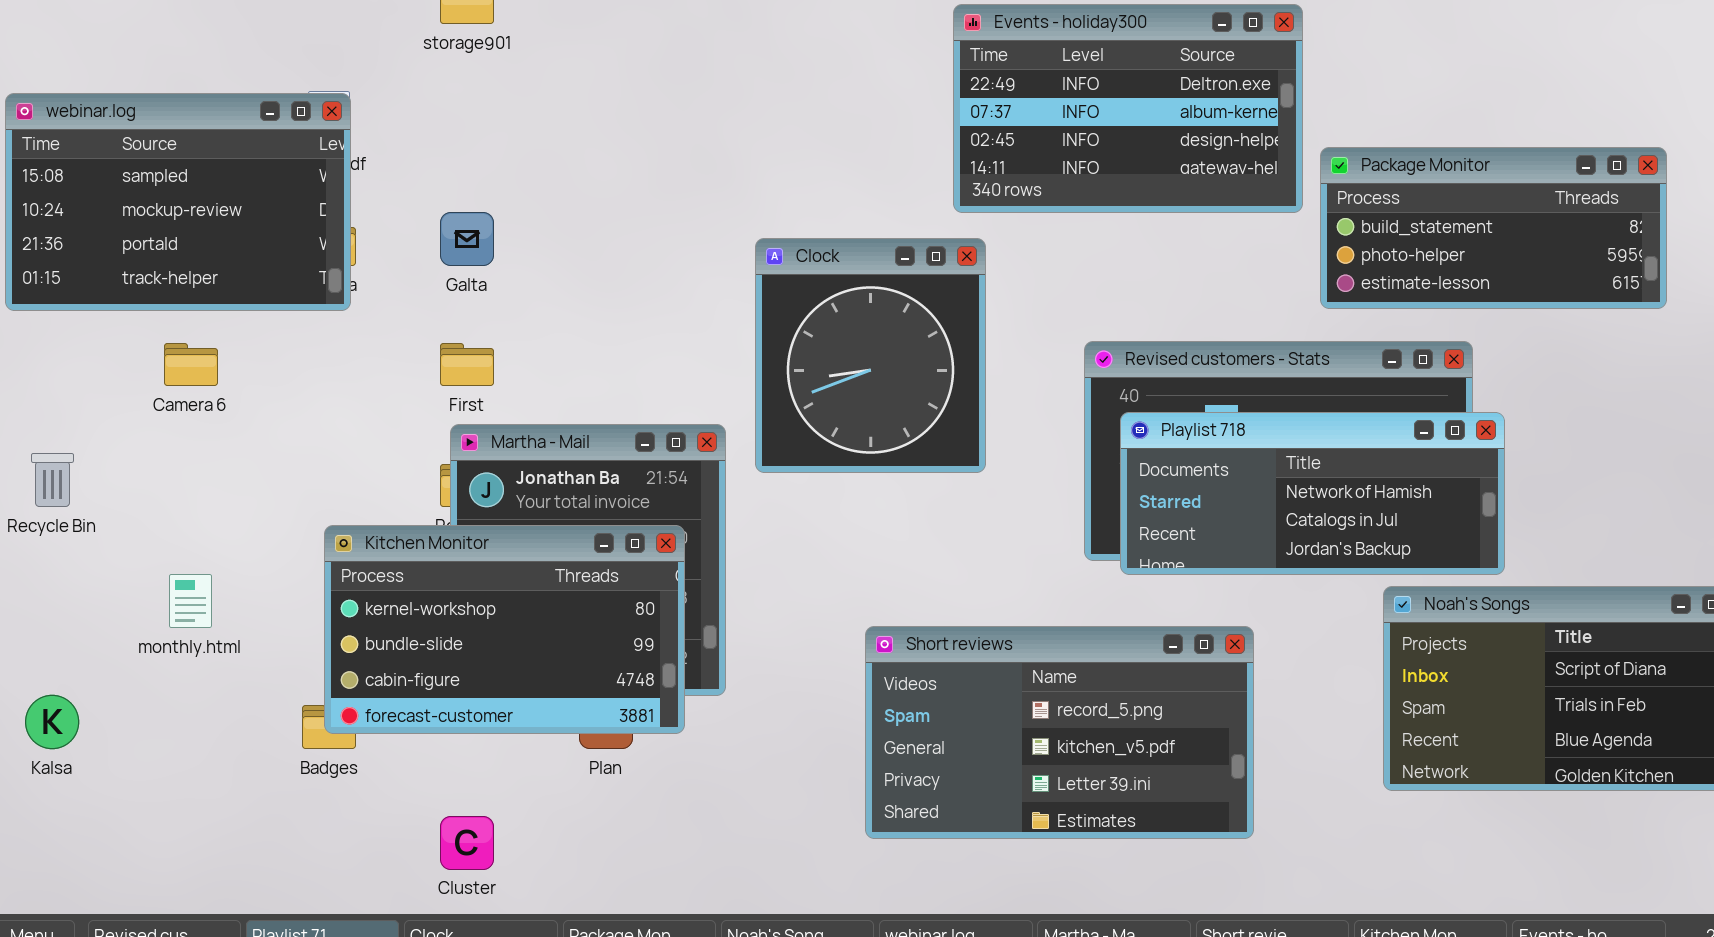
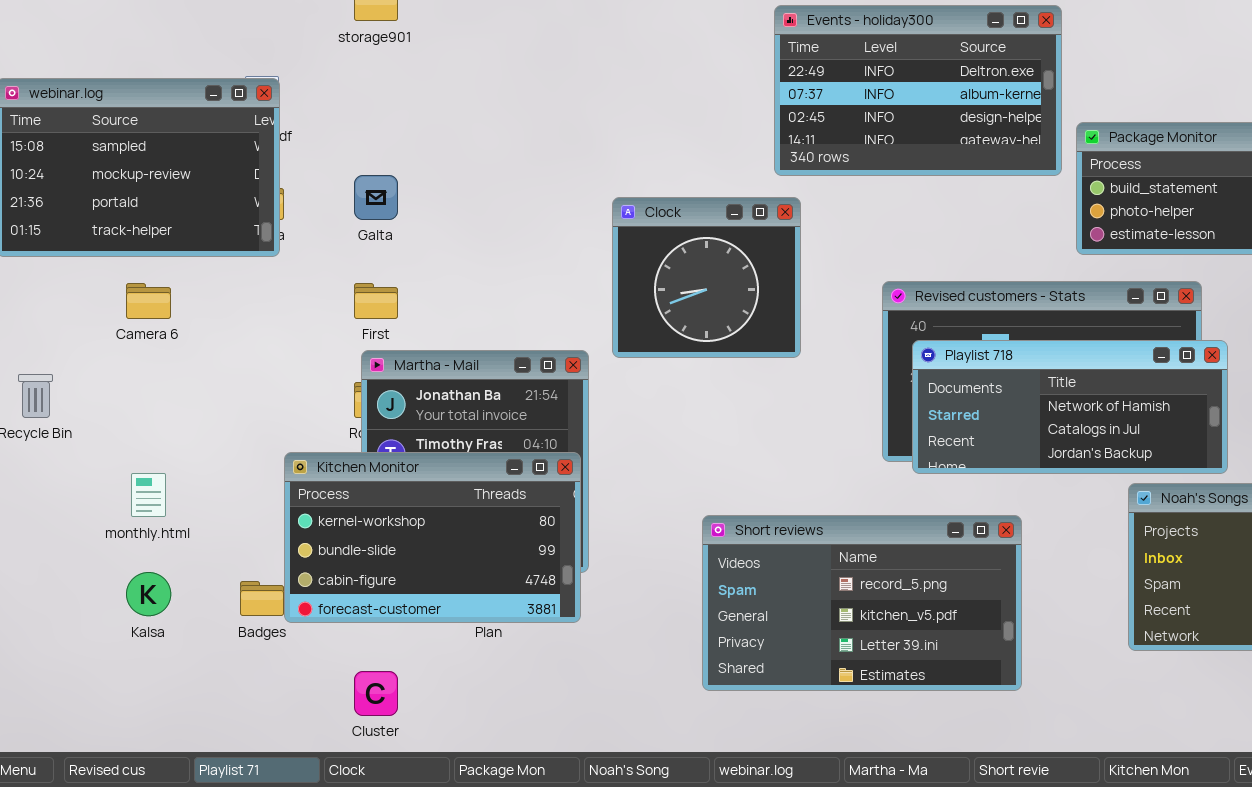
Clock: [755,238,986,473] -> [612,197,801,358], resized
Kitchen Monitor: [324,525,685,734] -> [284,452,581,623], moved
Kalsa: [25,695,79,749] -> [126,572,171,616], moved

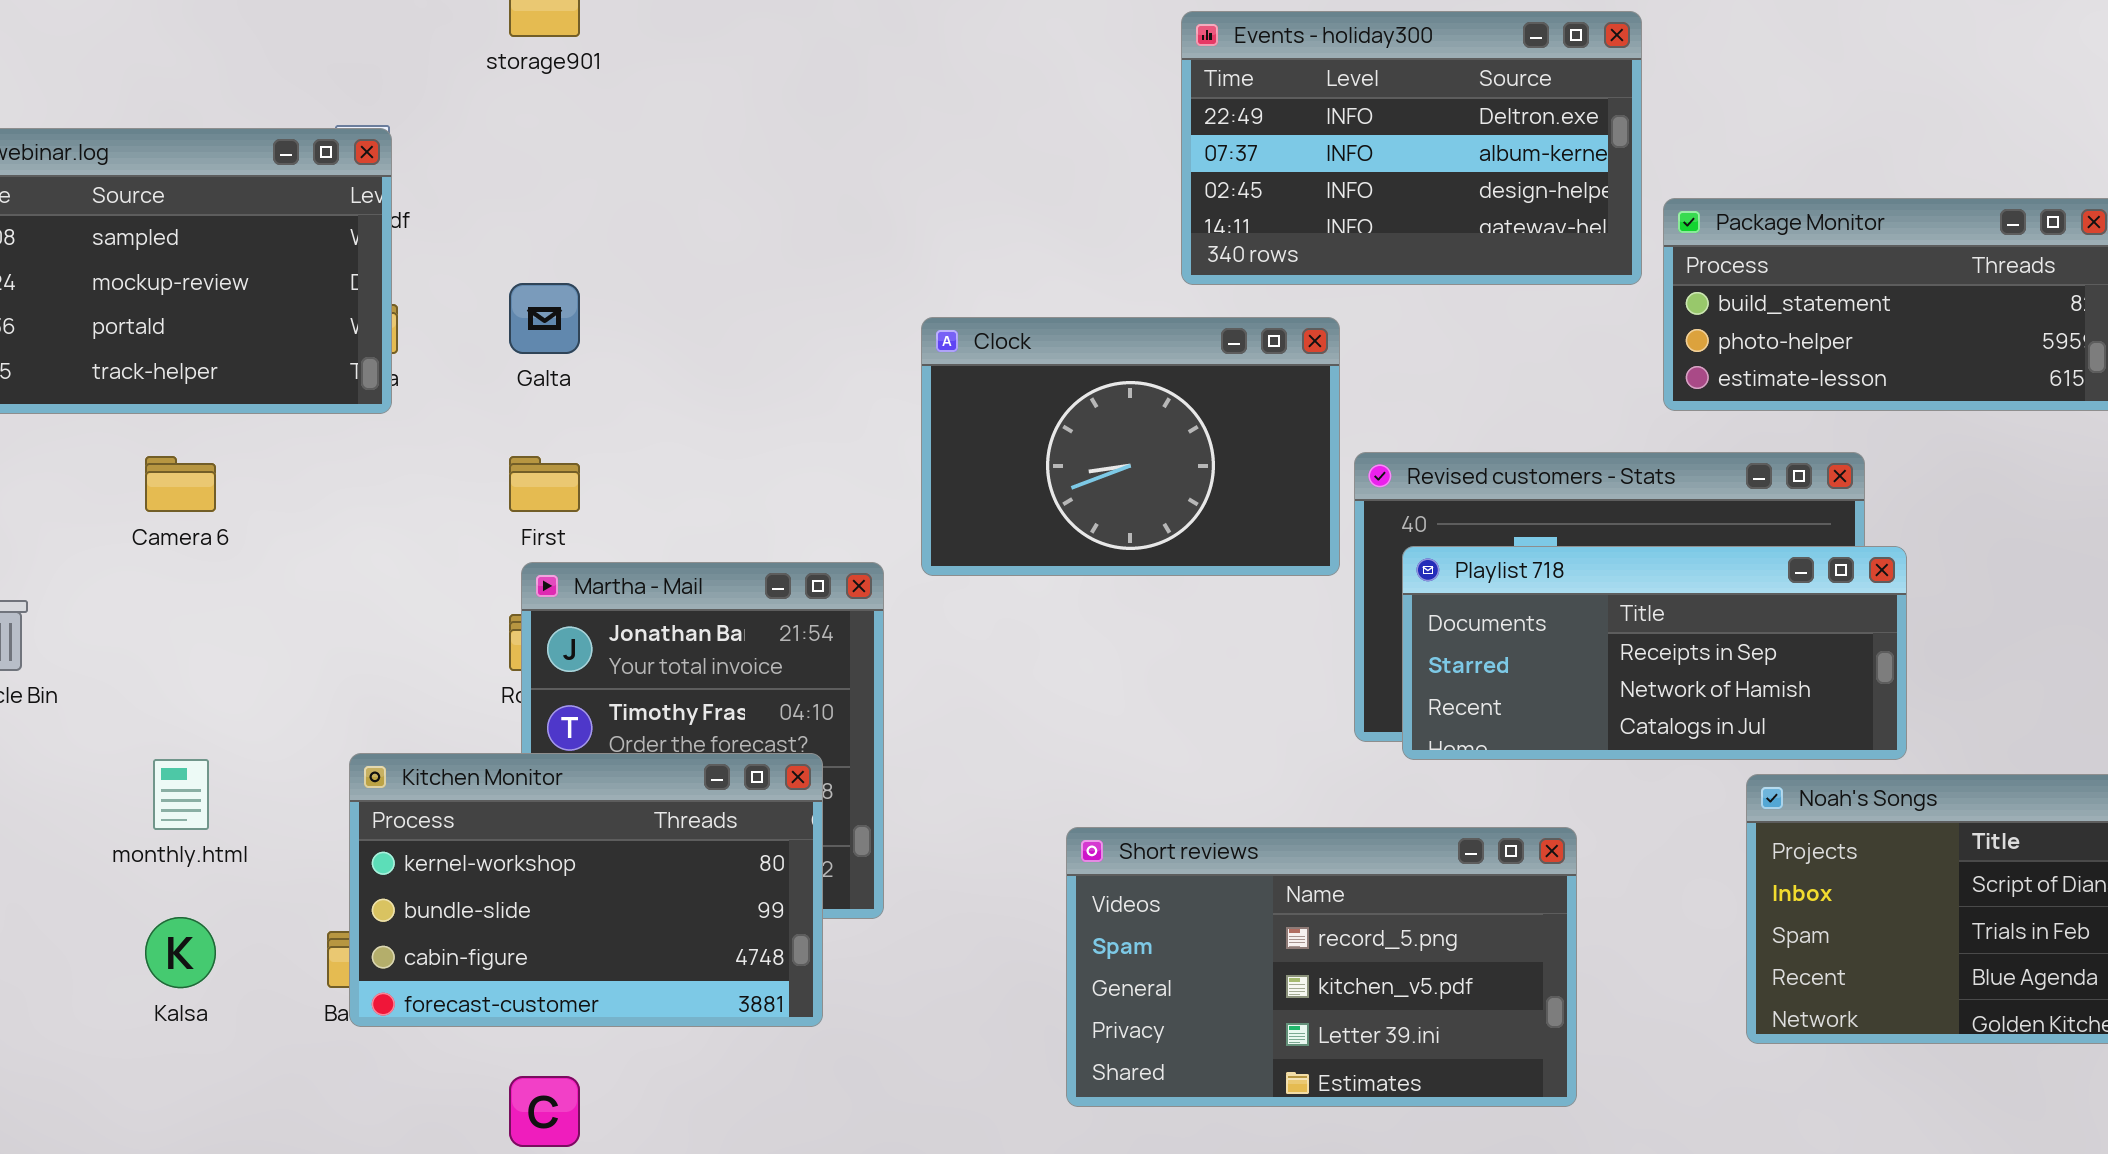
Clock: [612,197,801,358] -> [921,317,1340,576], resized
Playlist 718: [912,340,1228,474] -> [1402,546,1907,760], scrolled up 1 row
Kitchen Monitor: [284,452,581,623] -> [349,753,823,1027], moved

